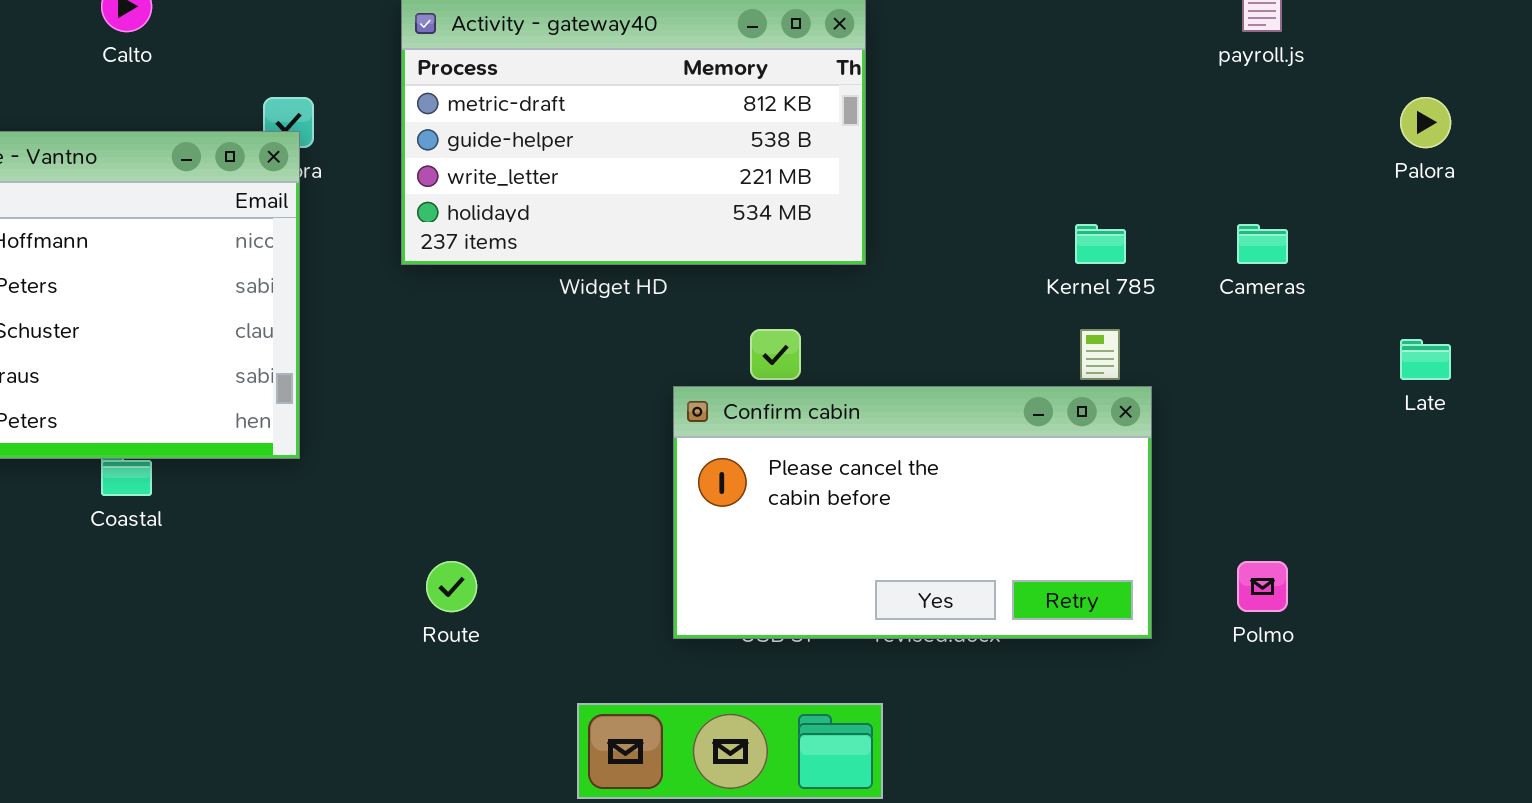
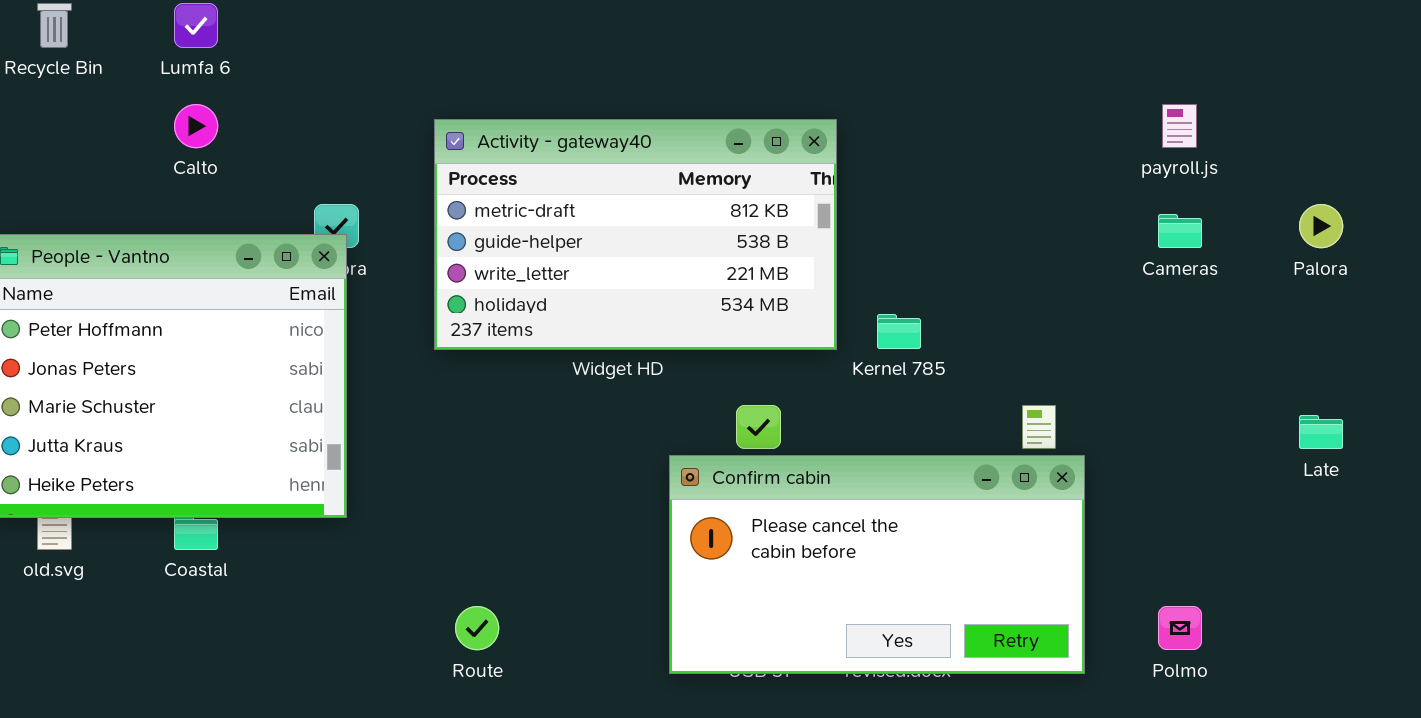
Kernel 785: [1075,224,1126,264] -> [877,314,921,349], moved
Cameras: [1237,224,1288,264] -> [1158,214,1202,248], moved

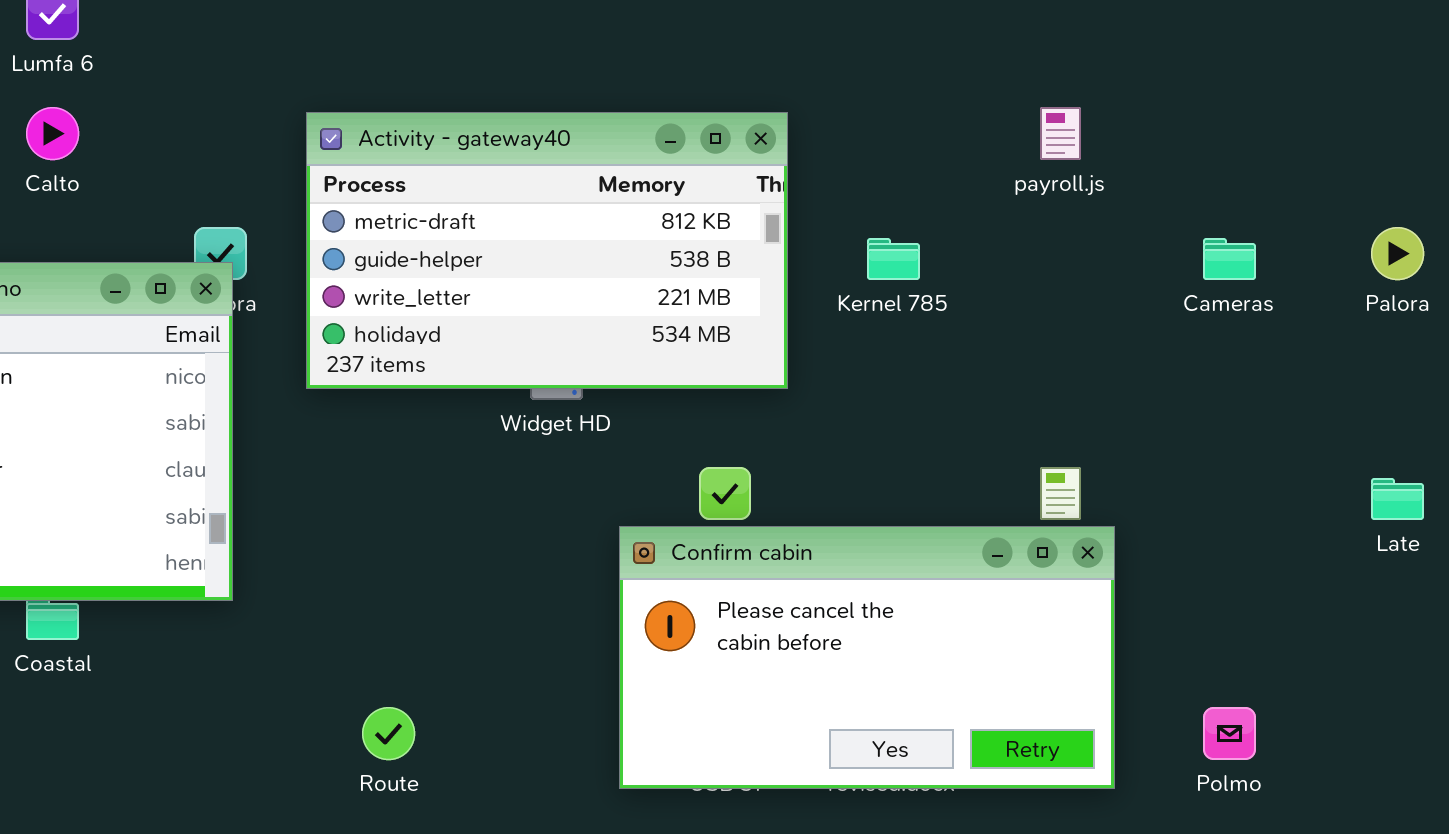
payroll.js: [1162,104,1197,148] -> [1040,107,1081,160], moved
Activity - gateway40: [434,119,837,350] -> [306,112,788,389], moved
Kernel 785: [877,314,921,349] -> [867,238,920,280], moved

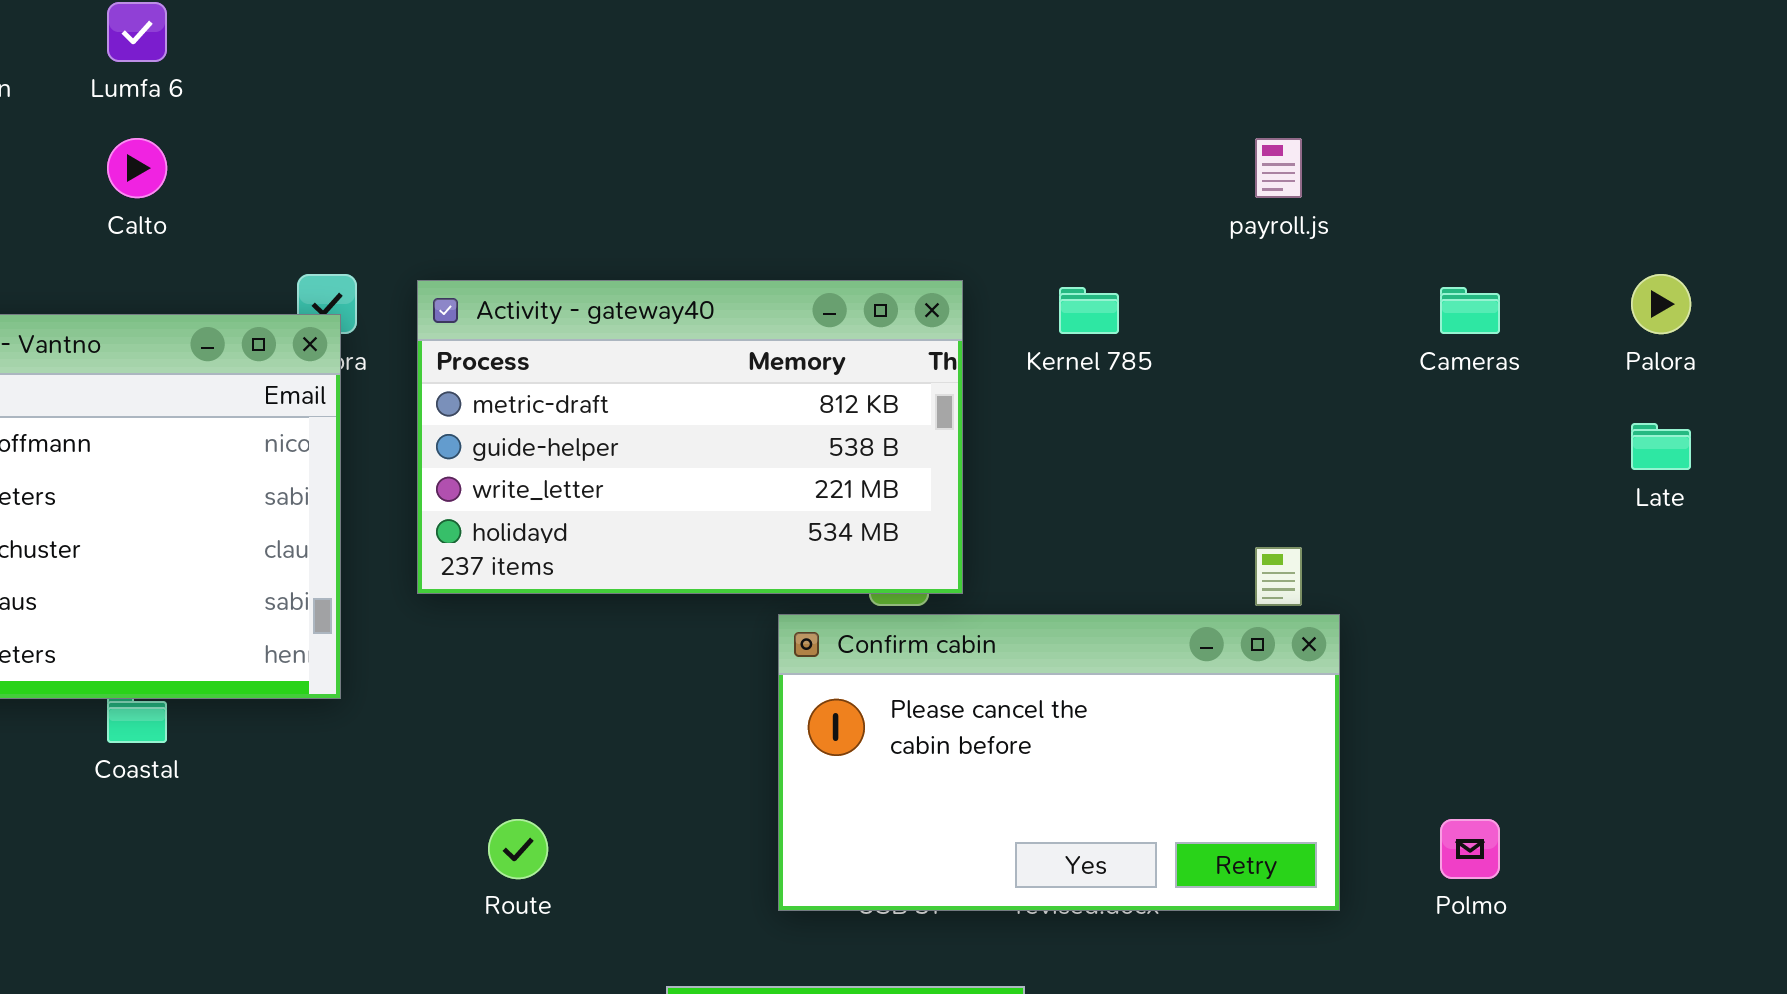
Activity - gateway40: [306,112,788,389] -> [417,280,963,594], moved
Late: [1371,478,1424,520] -> [1631,423,1691,470], moved

